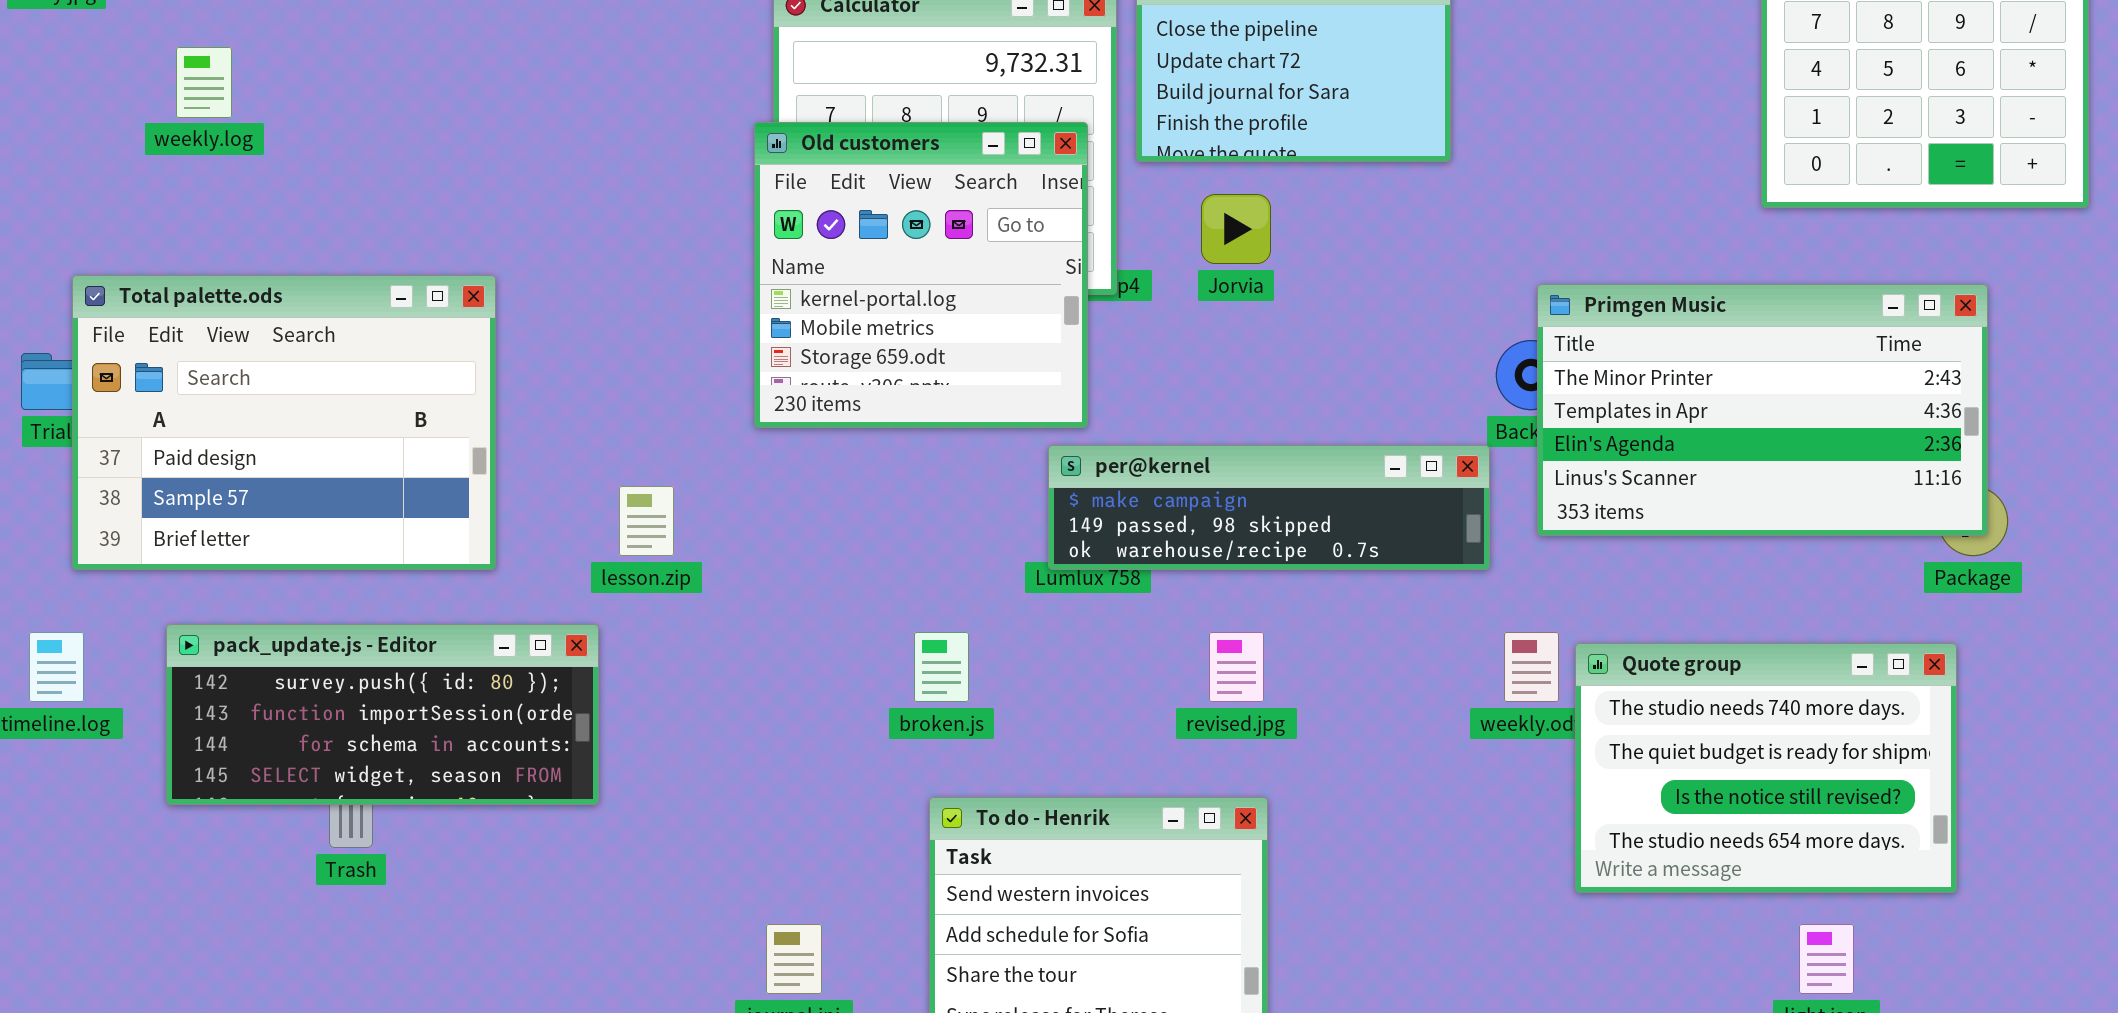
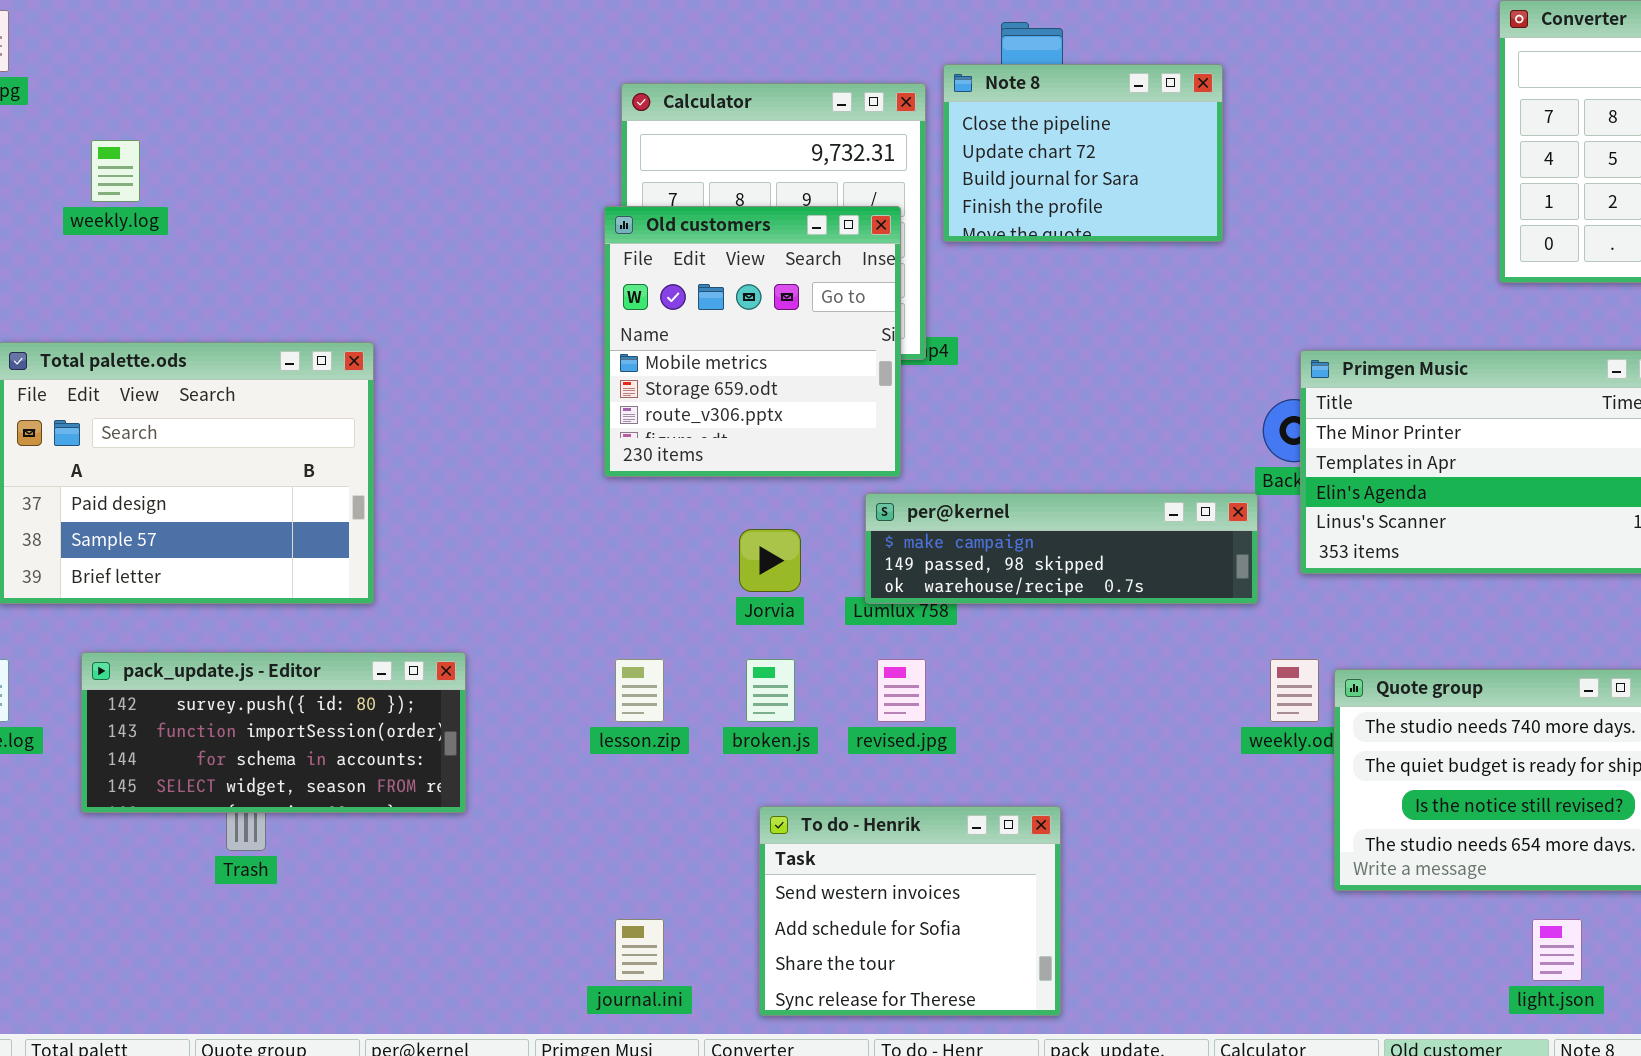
Old customers: [754,122,1088,428] -> [604,206,901,477], scrolled down 1 row
Jorvia: [1201,194,1271,264] -> [739,529,801,592], moved
lesson.zip: [619,486,674,556] -> [615,659,664,722], moved
revised.jpg: [1209,632,1264,702] -> [877,659,926,722], moved

